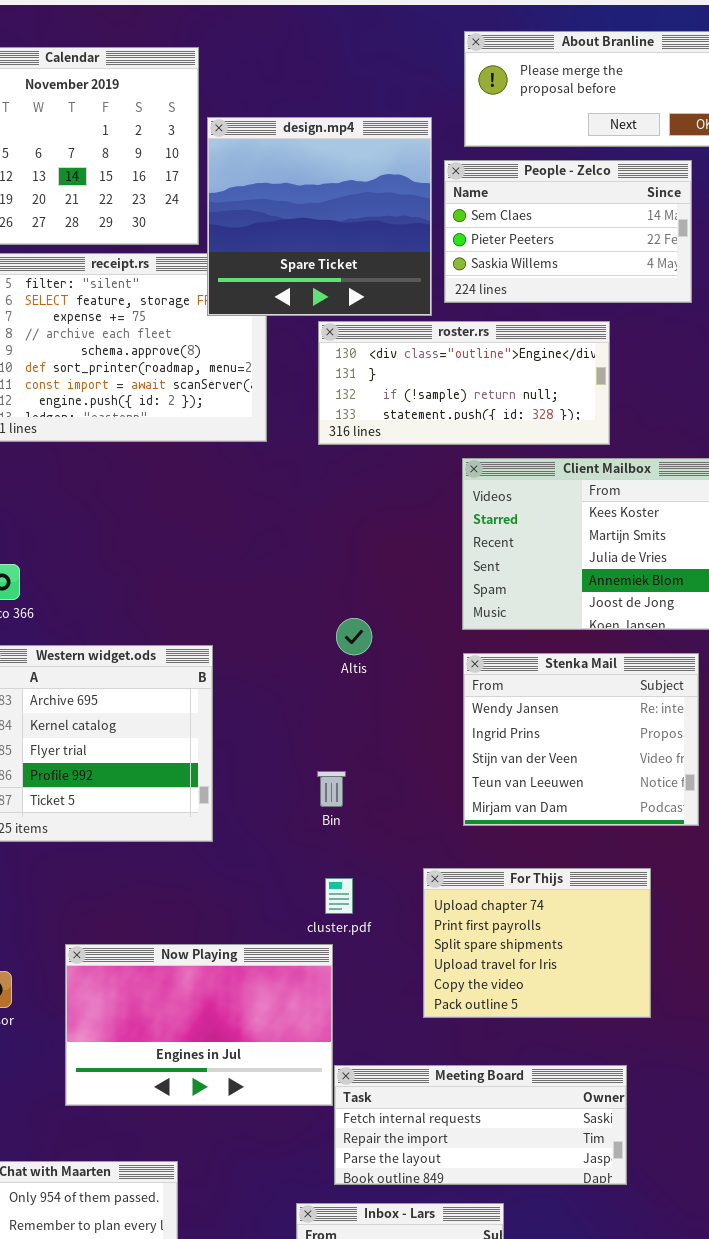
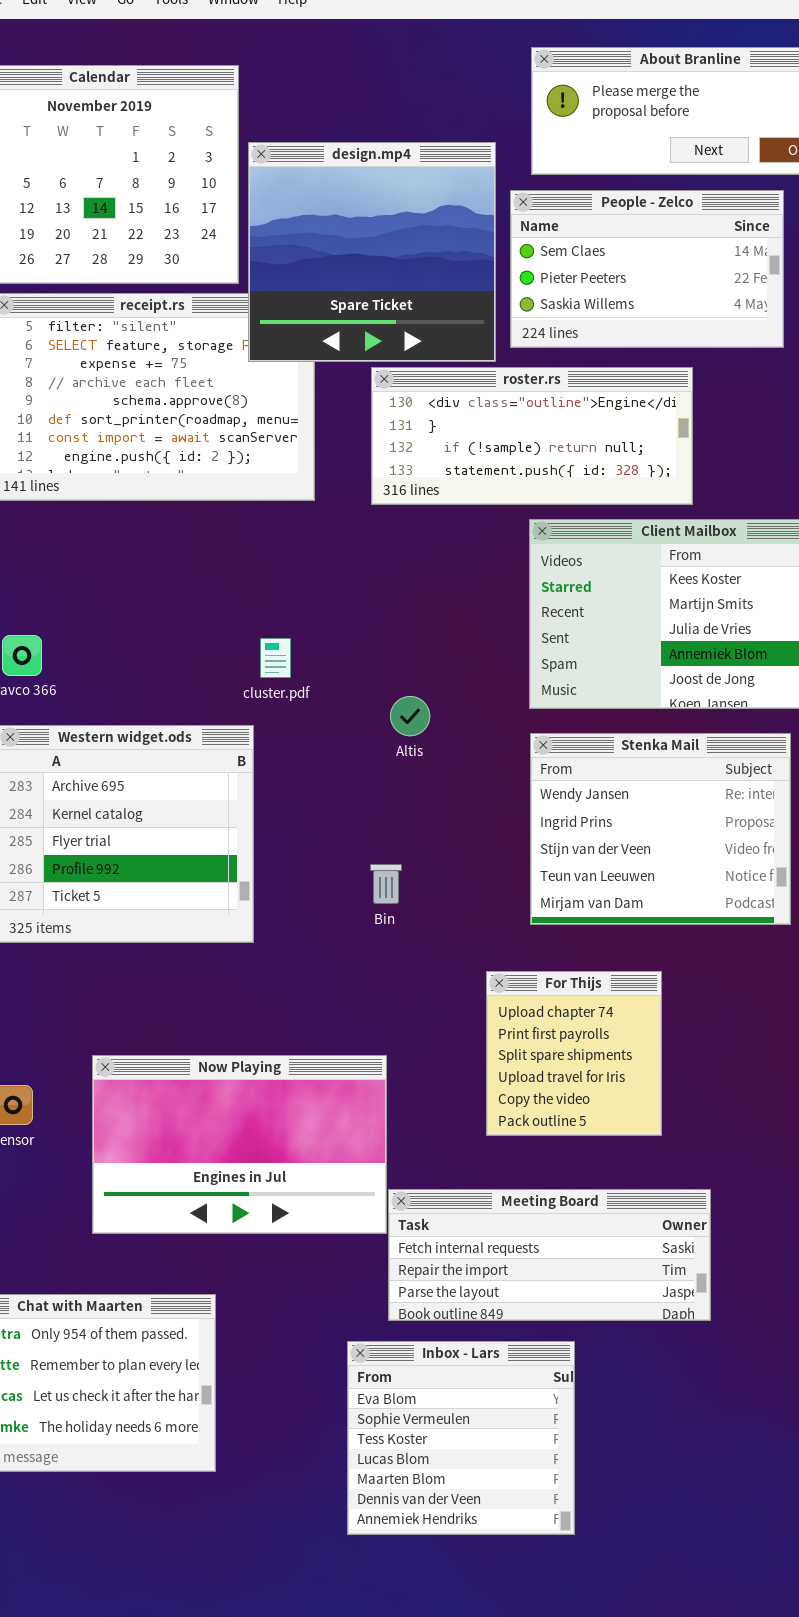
For Thijs: [423,868,651,1018] -> [486,971,662,1136], resized
cluster.pdf: [325,878,353,914] -> [260,638,291,678], moved

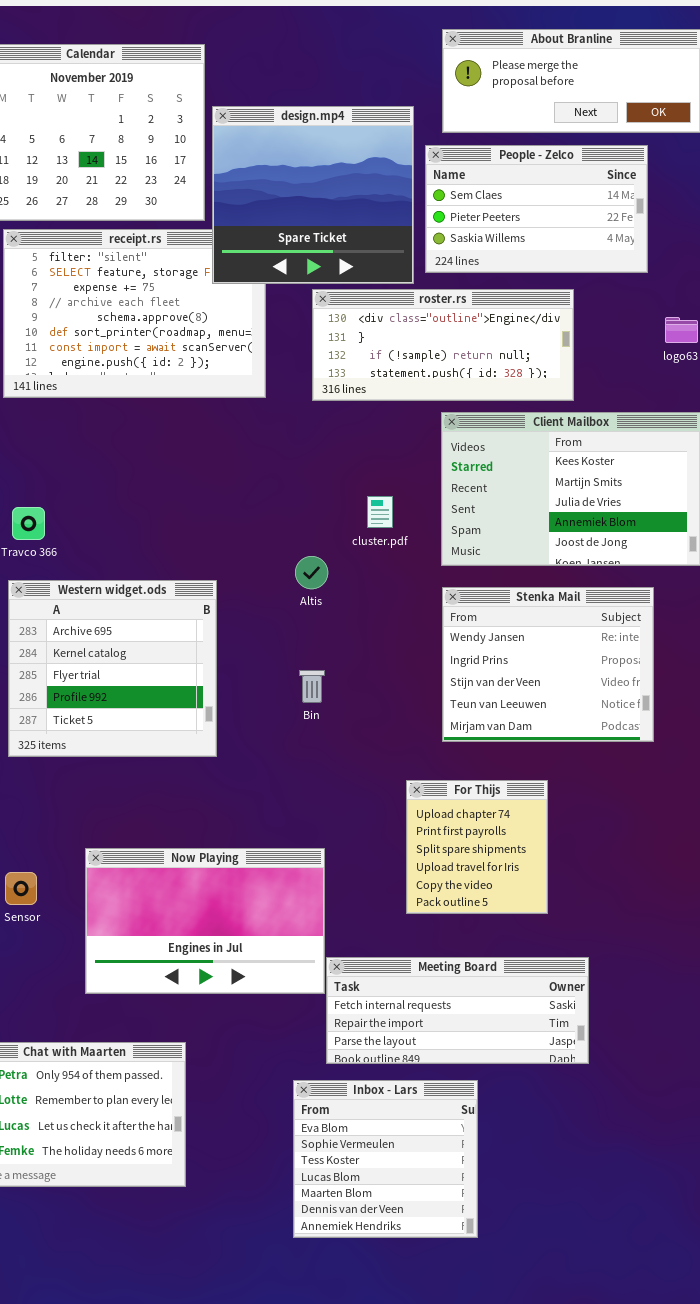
cluster.pdf: [260,638,291,678] -> [367,496,393,528], moved
Altis: [390,696,430,736] -> [295,556,328,589], moved
Bin: [370,864,402,904] -> [299,670,325,703], moved

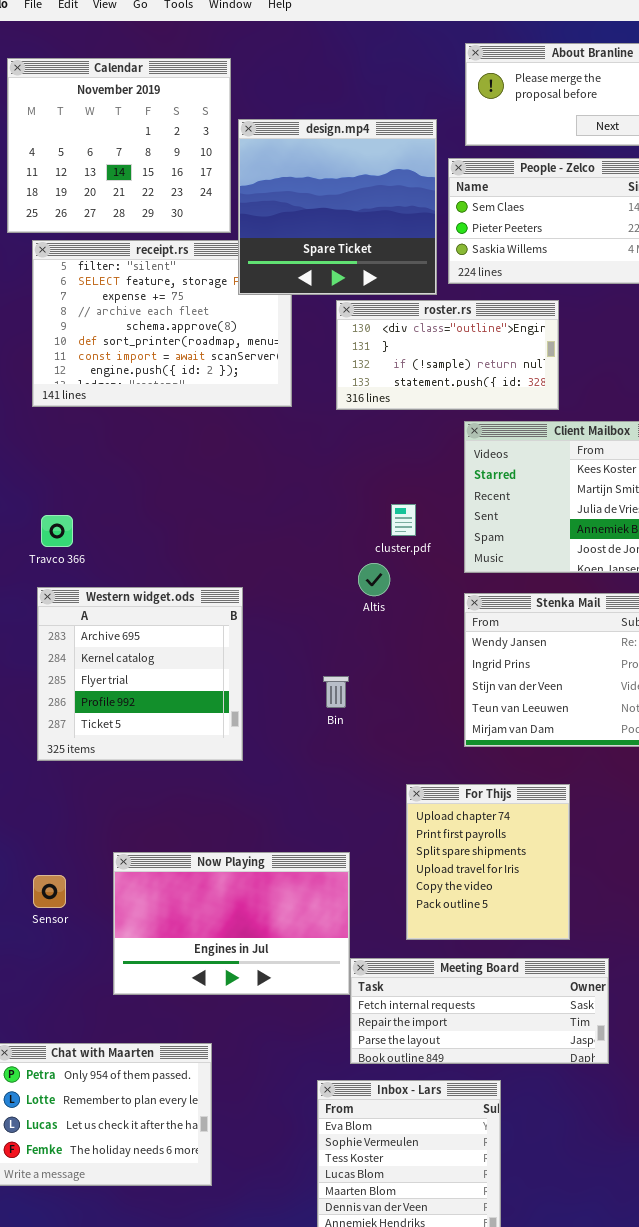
roster.rs: [312,289,574,401] -> [336,300,559,410], resized
Altis: [295,556,328,589] -> [358,563,390,596], moved
For Thijs: [406,780,548,914] -> [406,784,570,940], resized

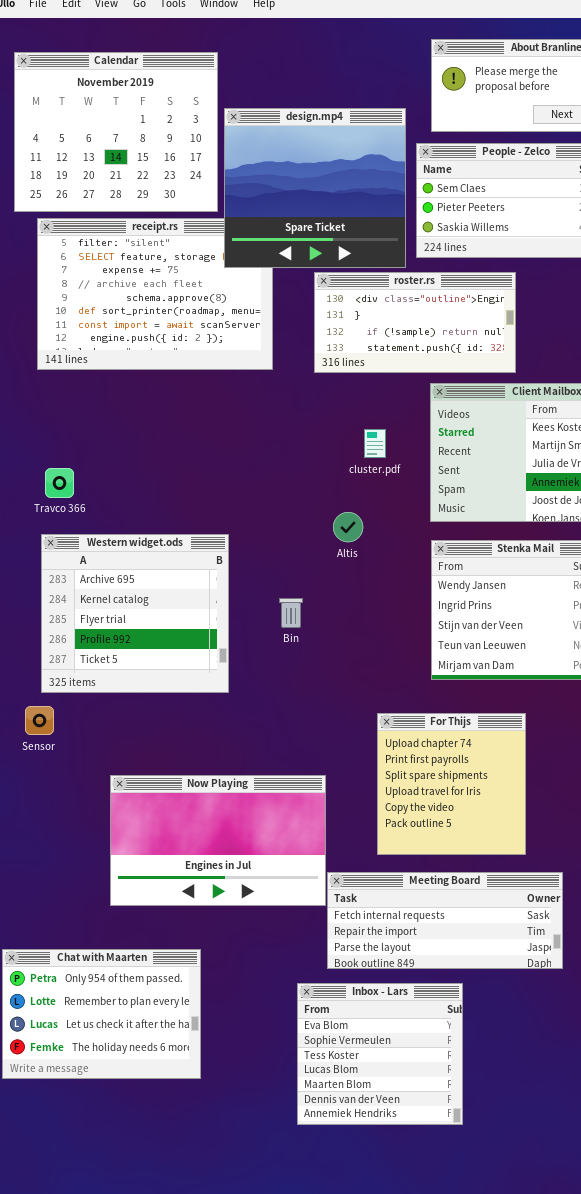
cluster.pdf: [391,504,416,536] -> [364,429,386,458], moved
Bin: [323,676,349,708] -> [279,598,303,628], moved
Sensor: [33,875,66,908] -> [25,706,54,735], moved

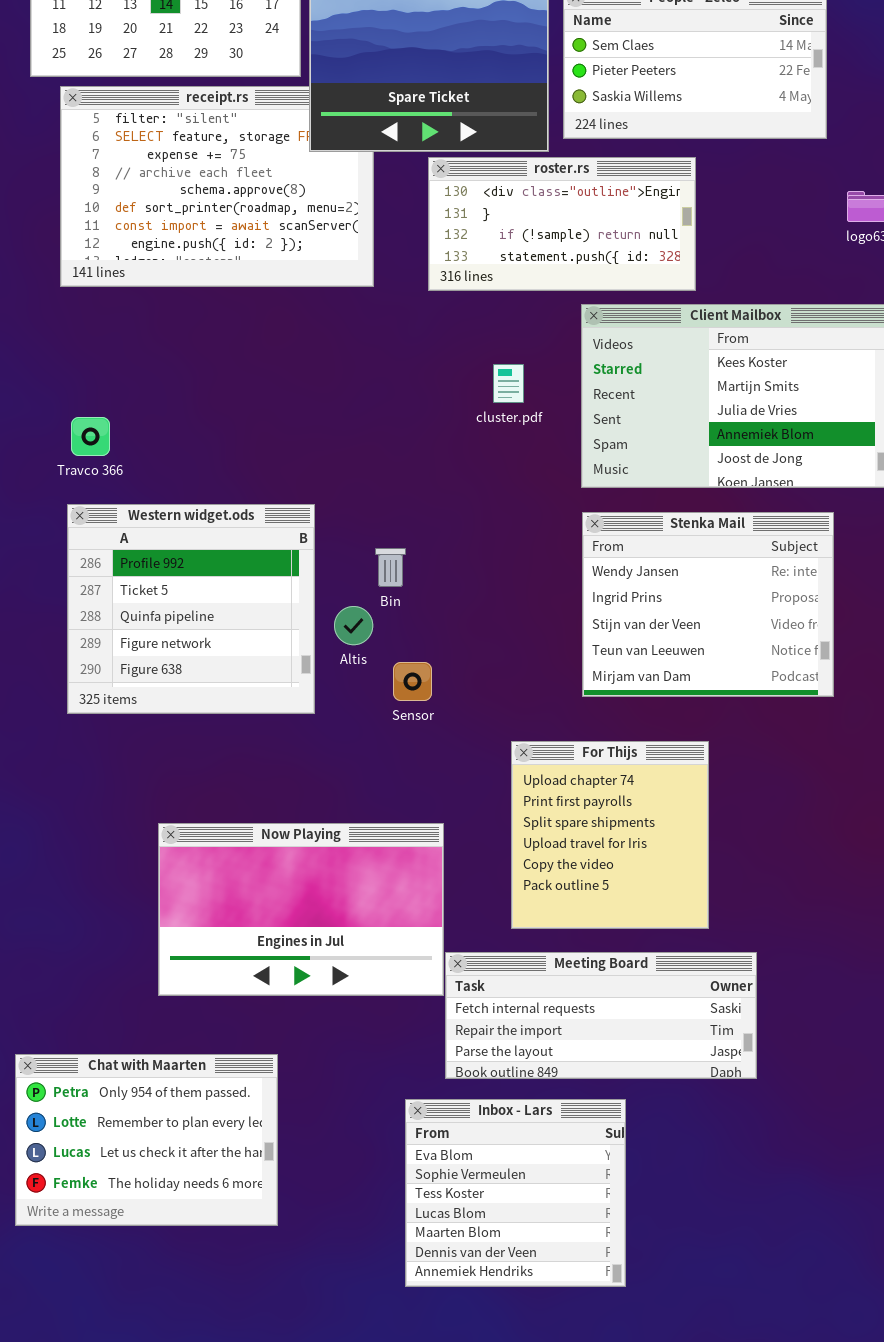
Altis: [333,512,363,542] -> [334,606,373,645], moved
Western widget.ods: [41,534,229,693] -> [67,504,315,714], scrolled down 3 rows
Bin: [279,598,303,628] -> [375,548,406,587], moved
Sensor: [25,706,54,735] -> [393,662,432,701], moved

